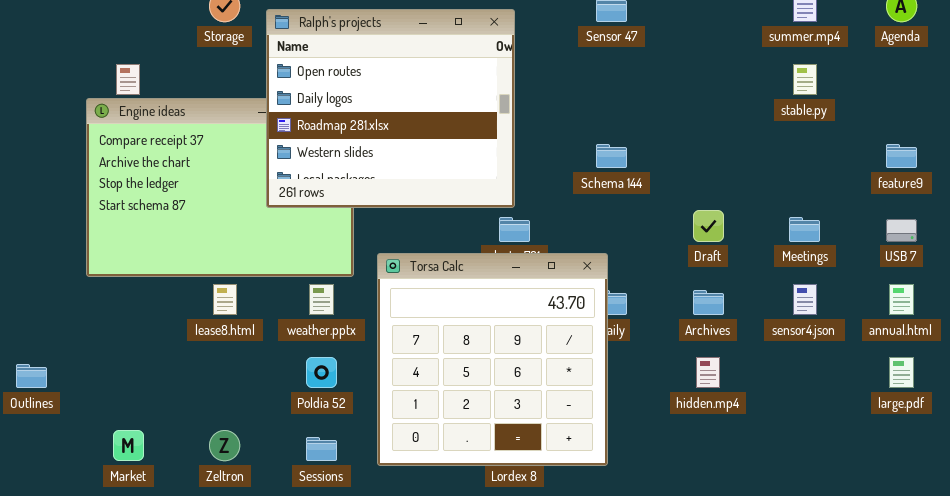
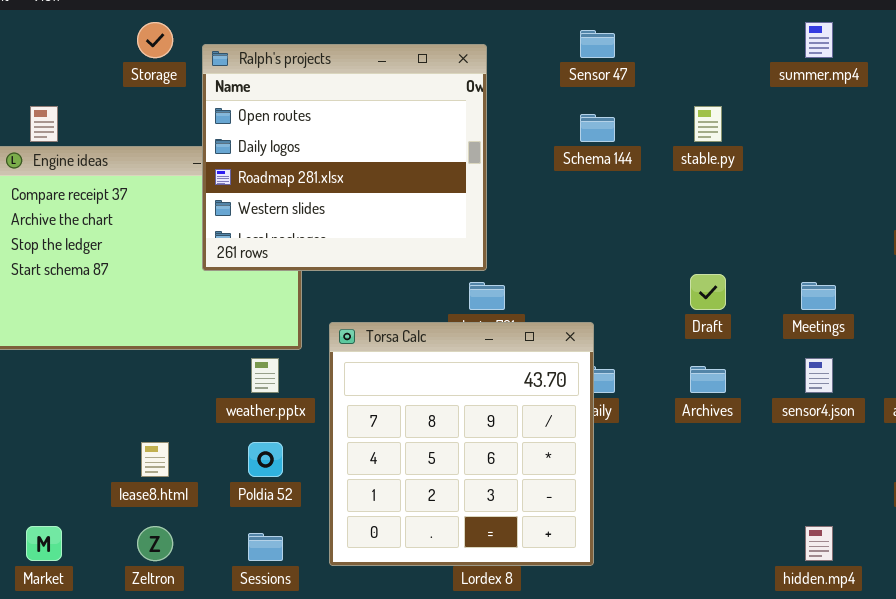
stable.py: [793,64,817,95] -> [694,106,722,142], moved
Schema 144: [596,144,627,168] -> [580,114,615,142], moved
lease8.html: [213,284,237,315] -> [141,442,169,477], moved
hidden.mp4: [696,357,720,388] -> [805,526,833,561], moved

